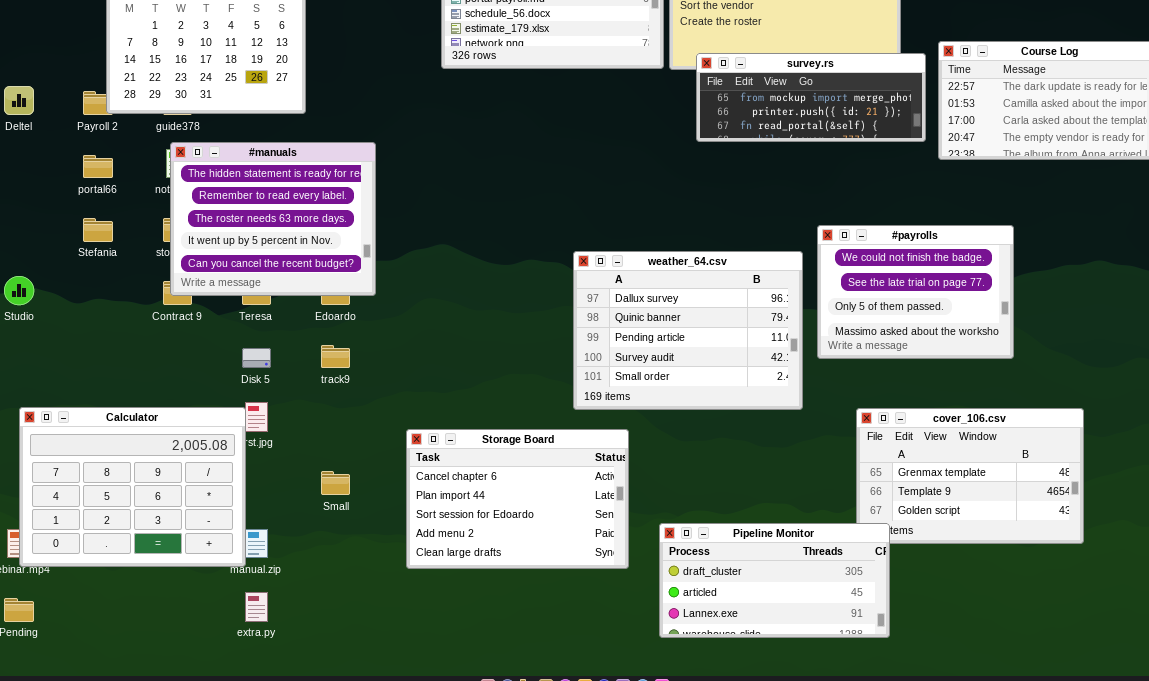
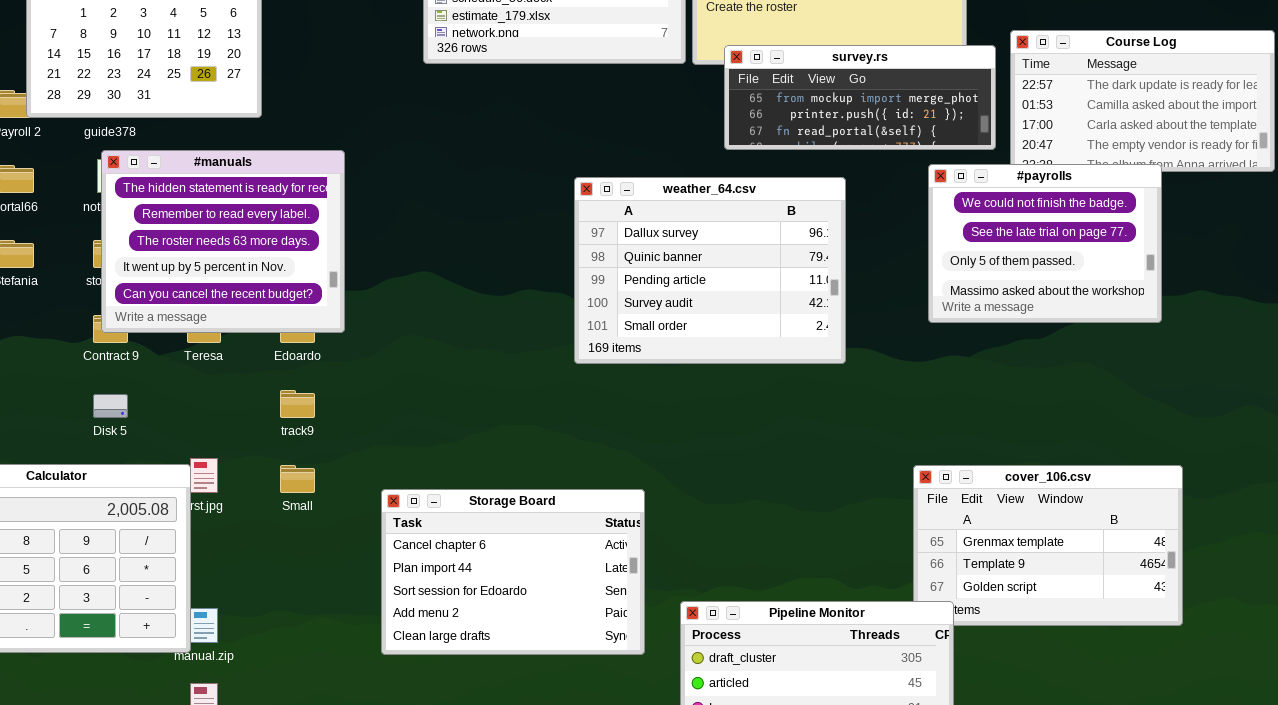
#payrolls: [817,225,1014,359] -> [928,164,1162,323], moved
weather_64.csv: [573,251,803,410] -> [574,177,846,364], moved
Disk 5: [242,348,271,368] -> [93,394,128,418], moved
Small: [321,471,350,495] -> [280,465,315,493], moved

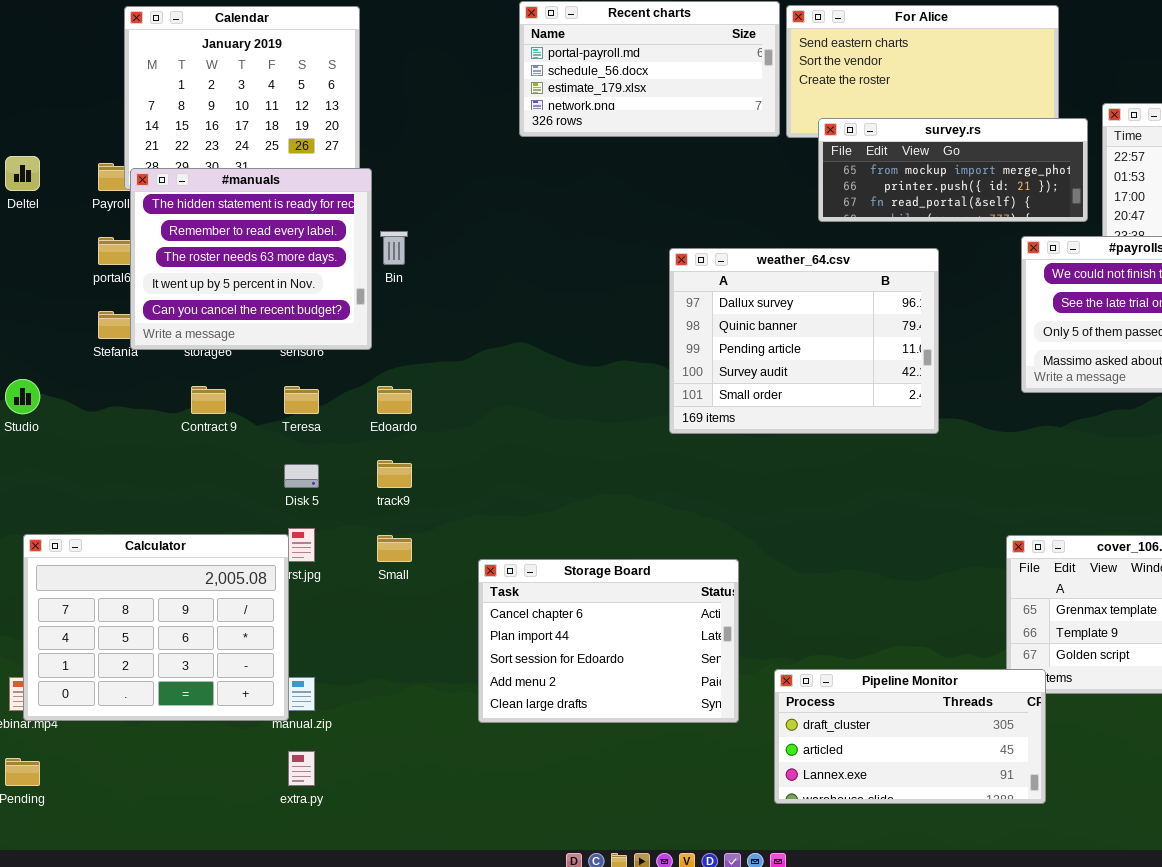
#manuals: [101,150,345,333] -> [130,168,372,350], moved
Disk 5: [93,394,128,418] -> [284,464,319,488], moved

